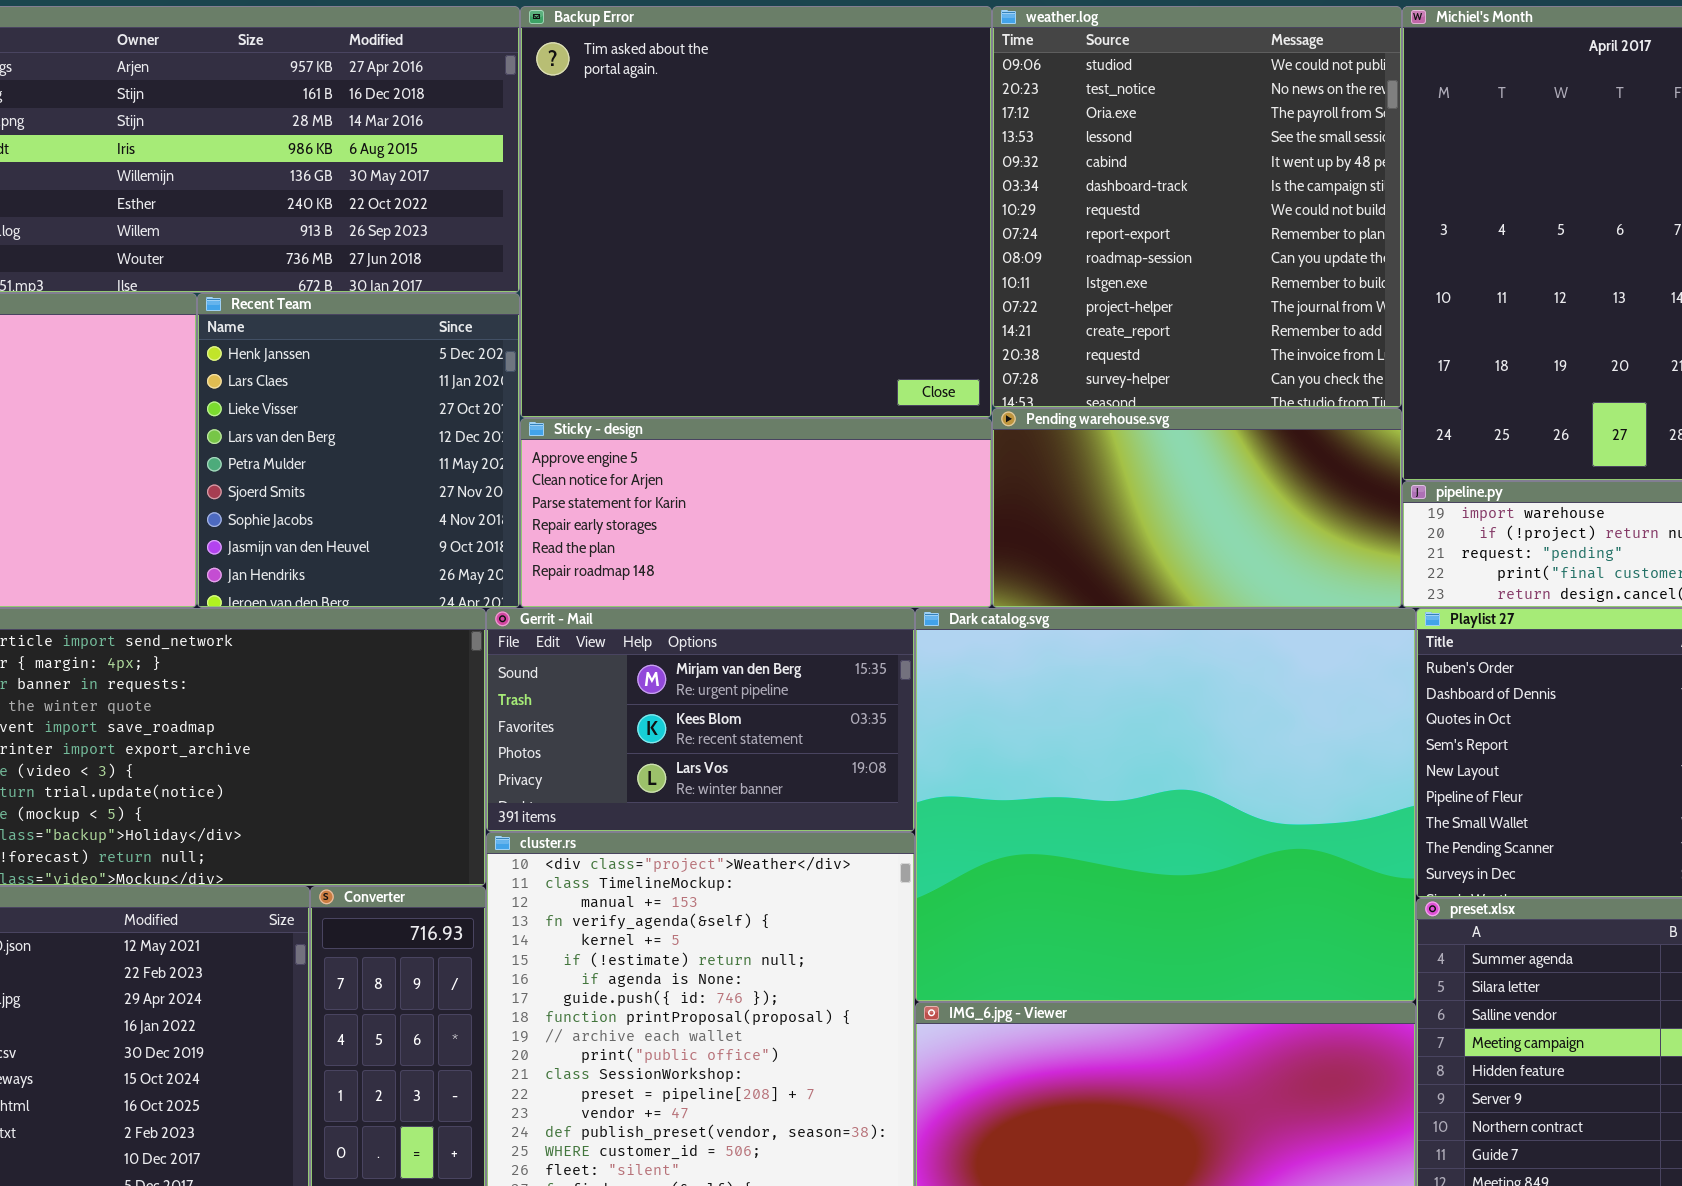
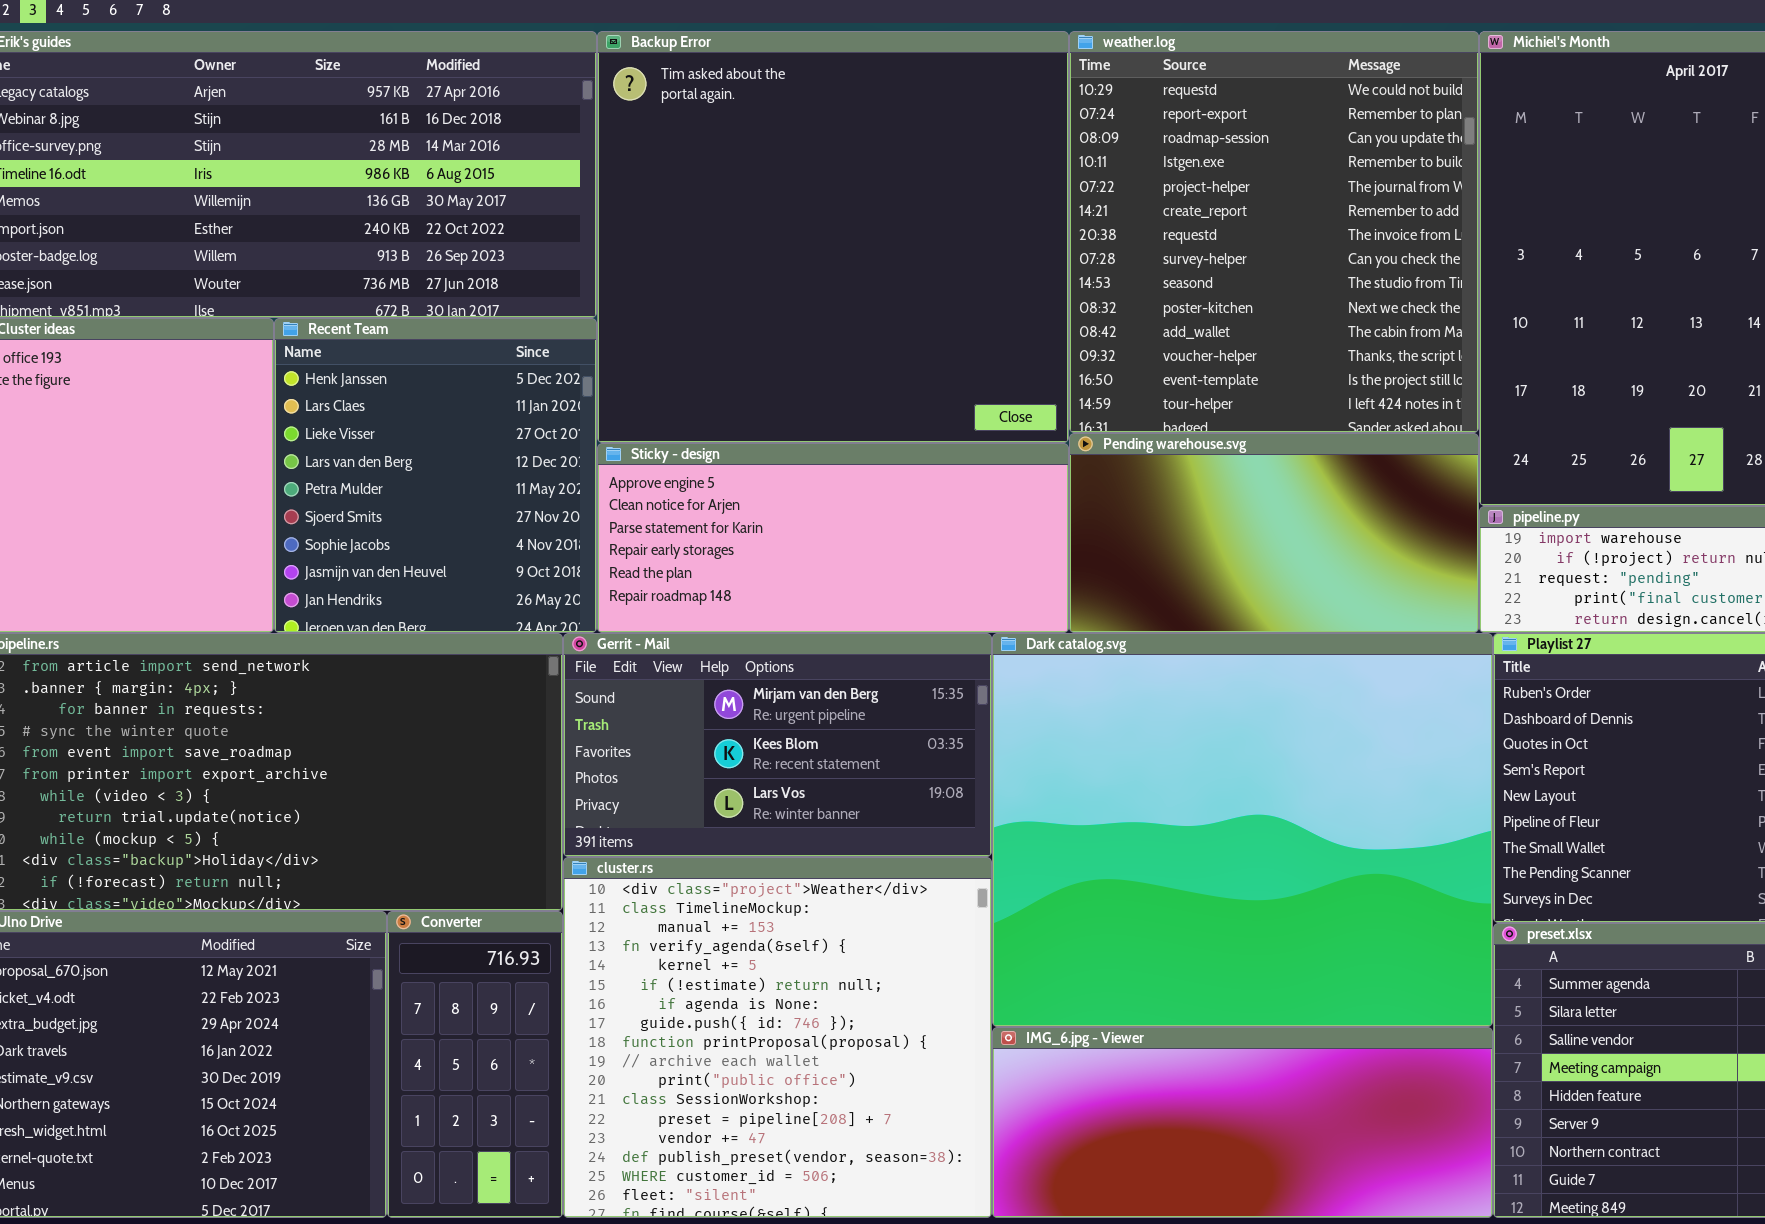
weather.log: [992,6,1402,408] -> [1069,31,1479,433], scrolled down 6 rows

